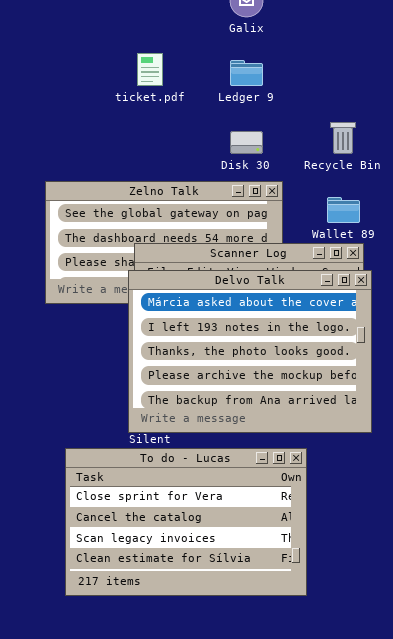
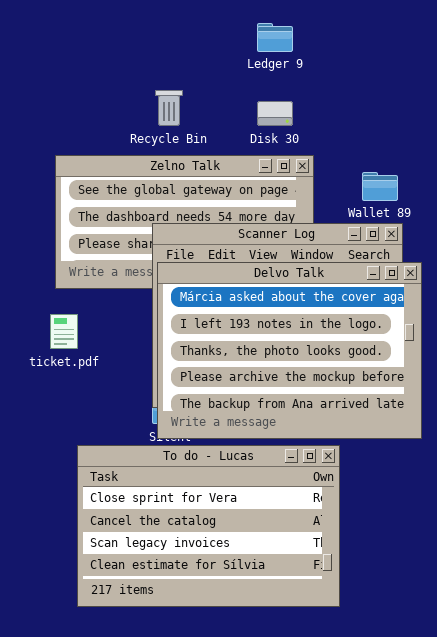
ticket.pdf: [137,53,163,86] -> [50,314,78,349], moved
Recycle Bin: [330,122,356,154] -> [155,90,183,126], moved
Delvo Talk: [128,270,372,433] -> [157,262,422,439], moved

